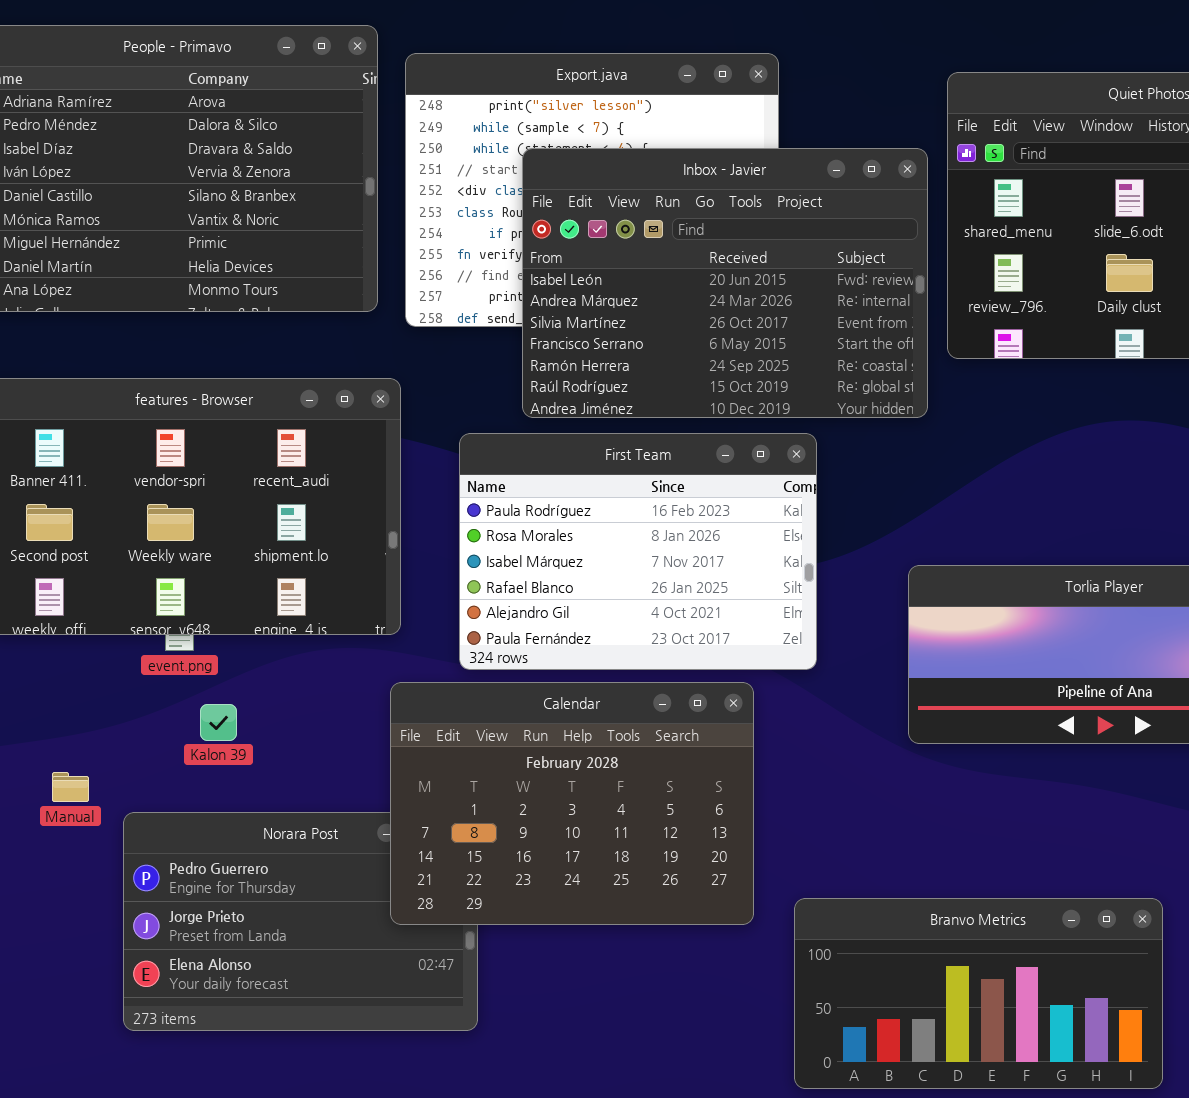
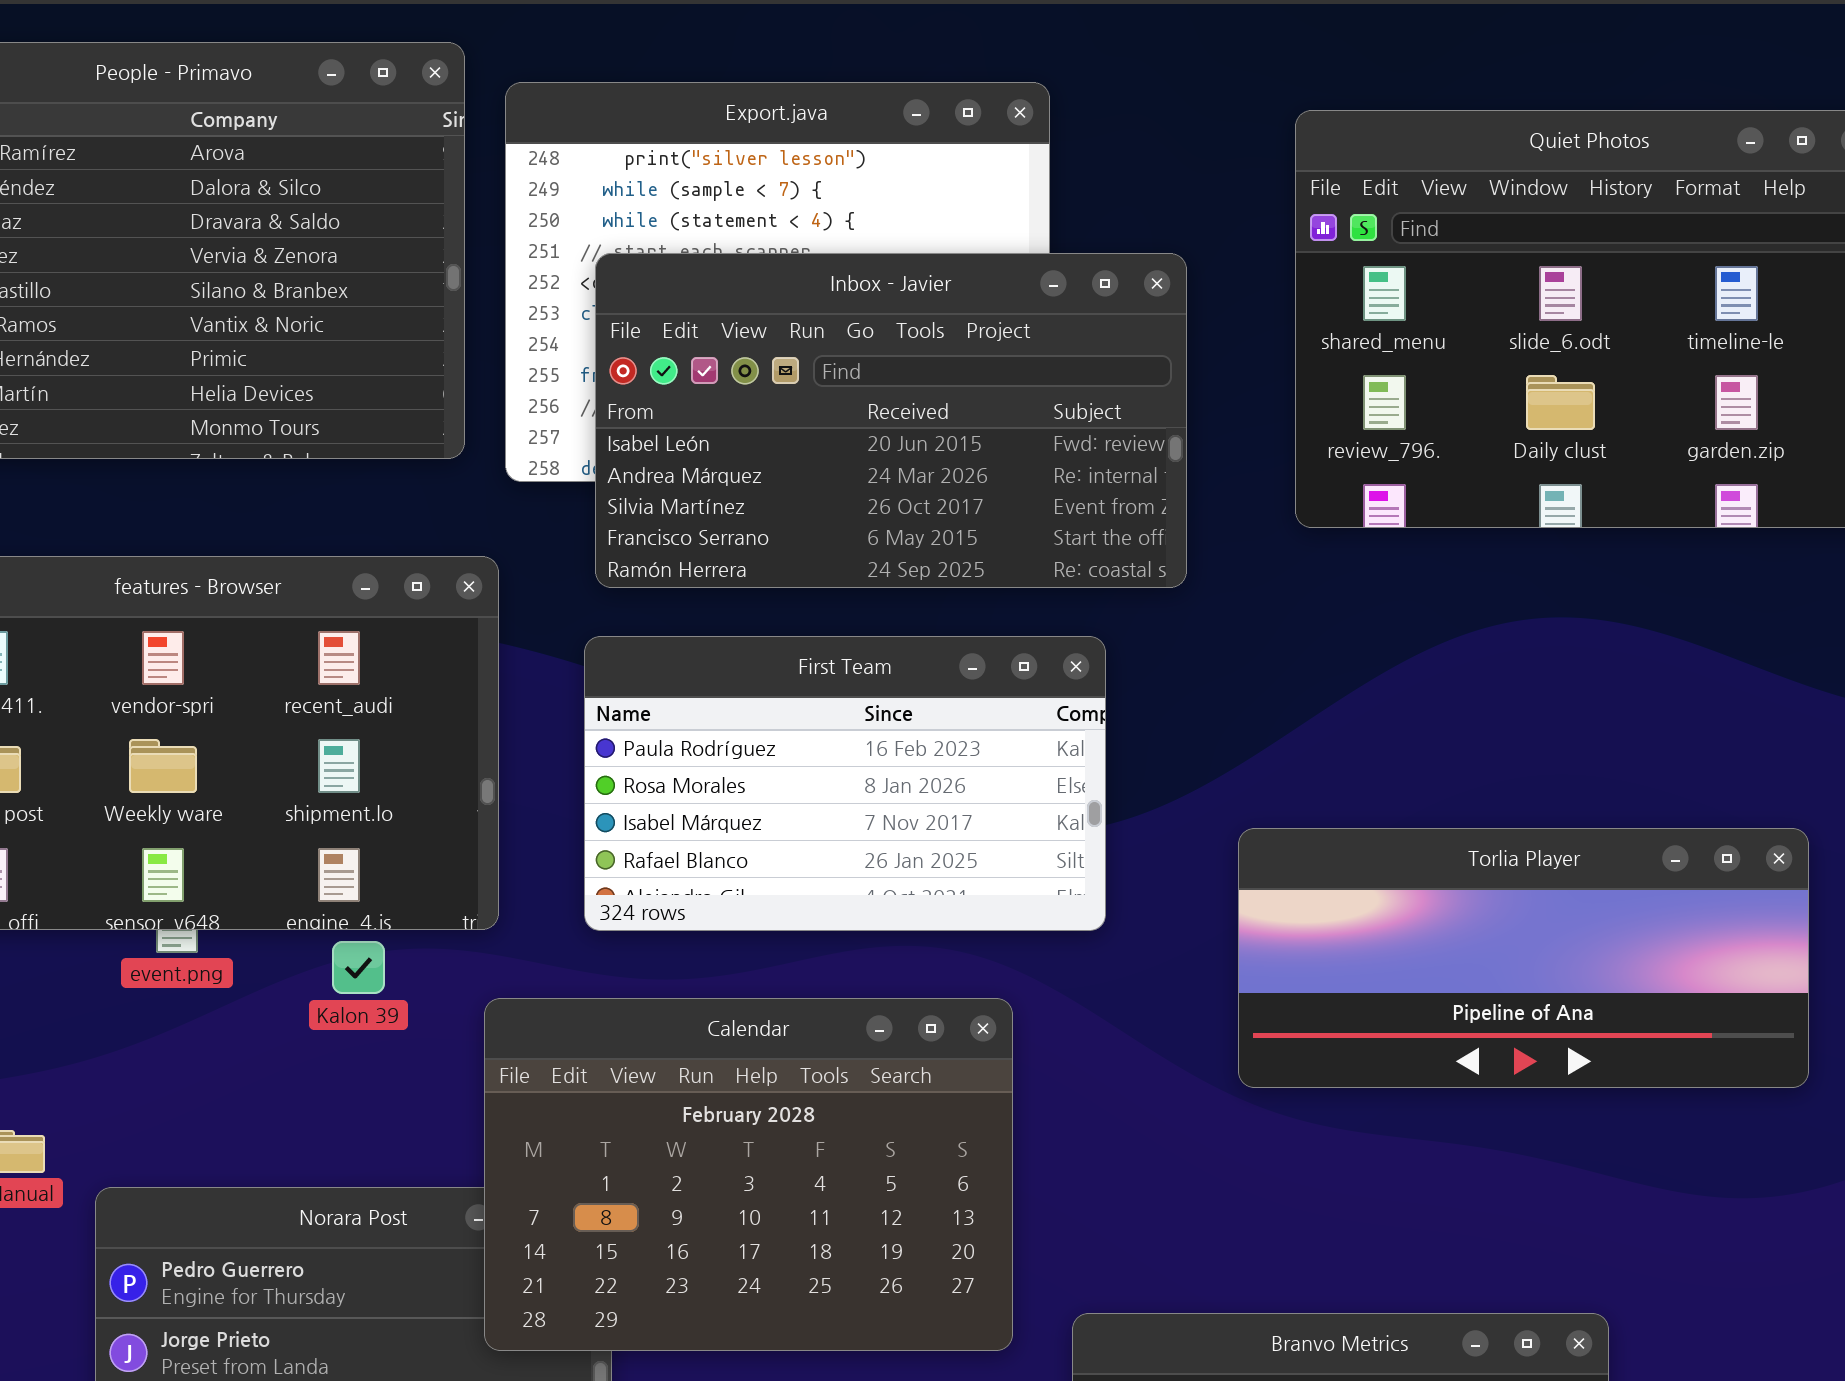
Inbox - Javier: [522,148,928,418] -> [595,253,1187,588], moved, resized
First Team: [459,433,817,670] -> [584,636,1106,931], resized
Kalon 39: [200,704,237,741] -> [332,941,385,994], moved

